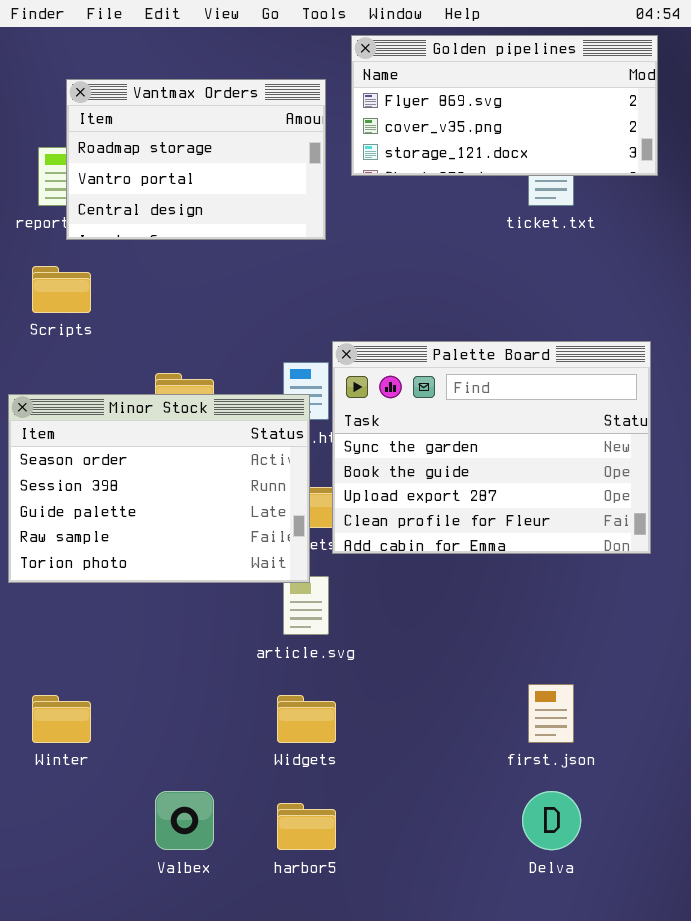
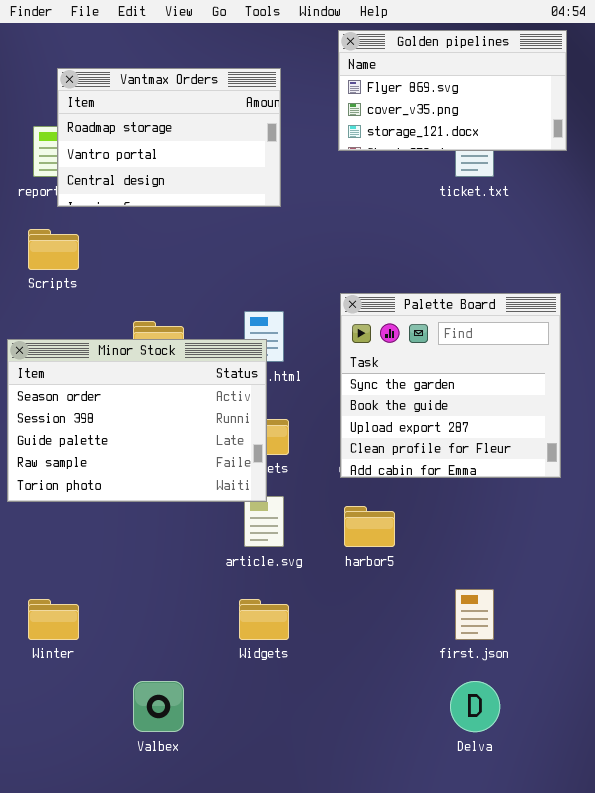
Golden pipelines: [351,35,658,176] -> [338,30,567,151], resized
Palette Board: [332,341,651,554] -> [340,293,561,478], resized
harbor5: [277,803,336,850] -> [344,506,395,547], moved

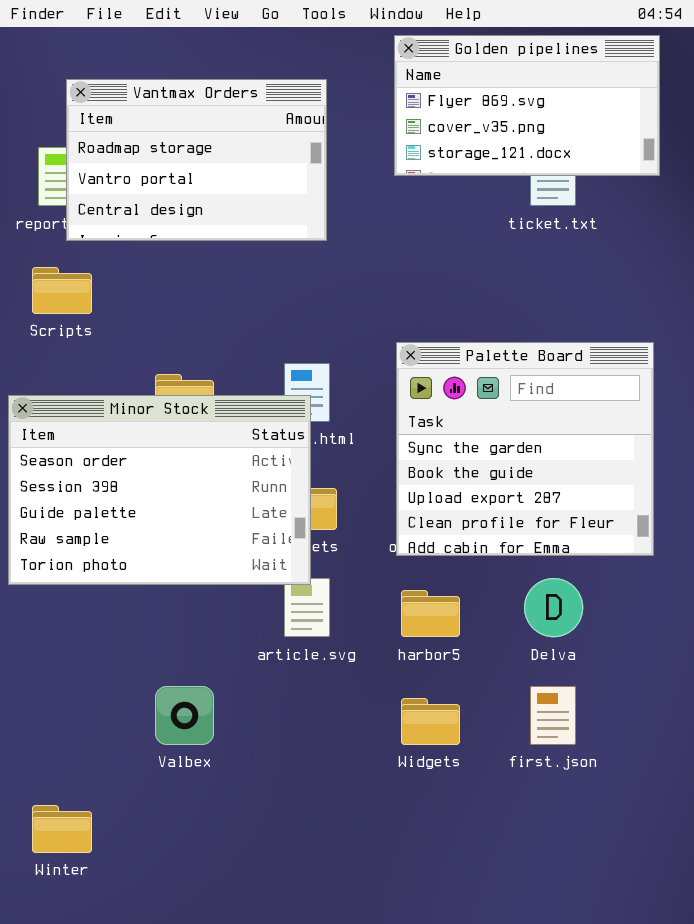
Winter: [28,599,79,640] -> [32,805,92,853], moved
Widgets: [239,599,289,640] -> [401,698,460,745], moved
Valbex: [133,681,184,732] -> [155,686,214,745], moved
Delva: [450,681,500,732] -> [524,578,583,637], moved

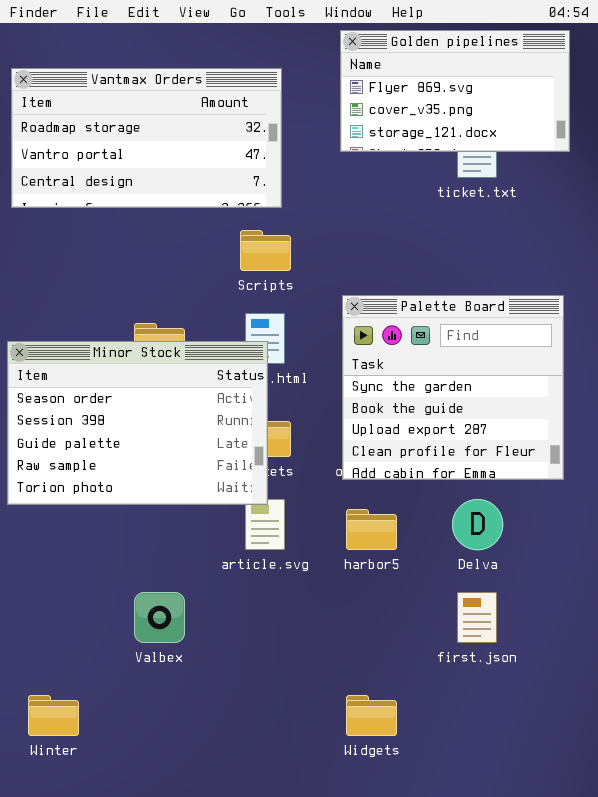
Vantmax Orders: [66,79,327,241] -> [11,68,282,208], resized
Scripts: [32,267,92,314] -> [240,230,291,271], moved
Widgets: [401,698,460,745] -> [346,695,397,736], moved

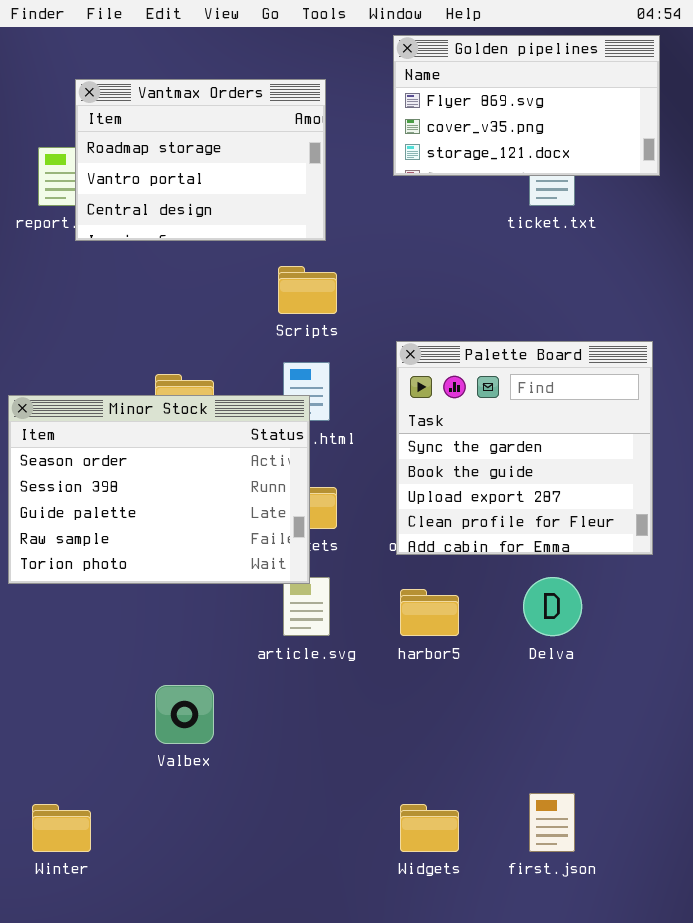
Vantmax Orders: [11,68,282,208] -> [75,79,326,241], resized
first.json: [457,592,497,643] -> [529,793,575,852], moved

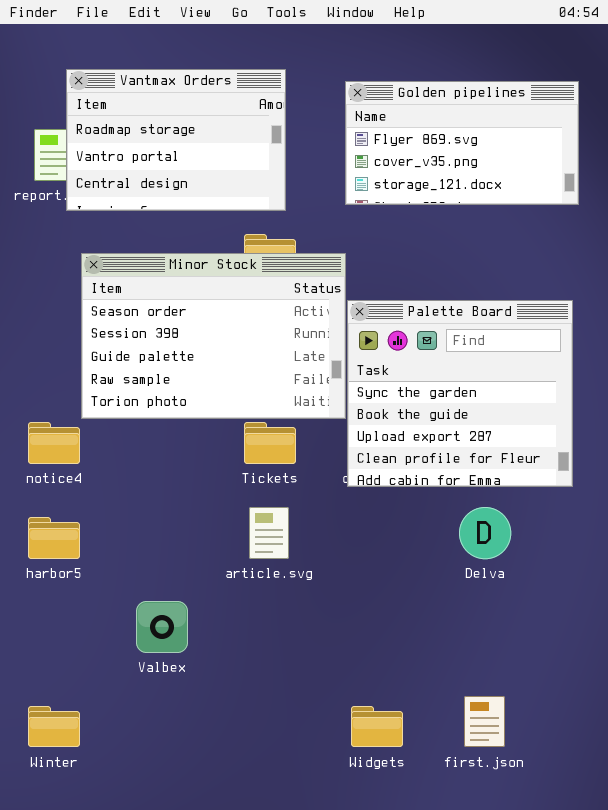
Golden pipelines: [393,35,660,176] -> [345,81,579,205], moved
Minor Stock: [8,395,310,584] -> [81,253,346,419], moved
harbor5: [400,589,459,636] -> [28,517,80,559], moved

